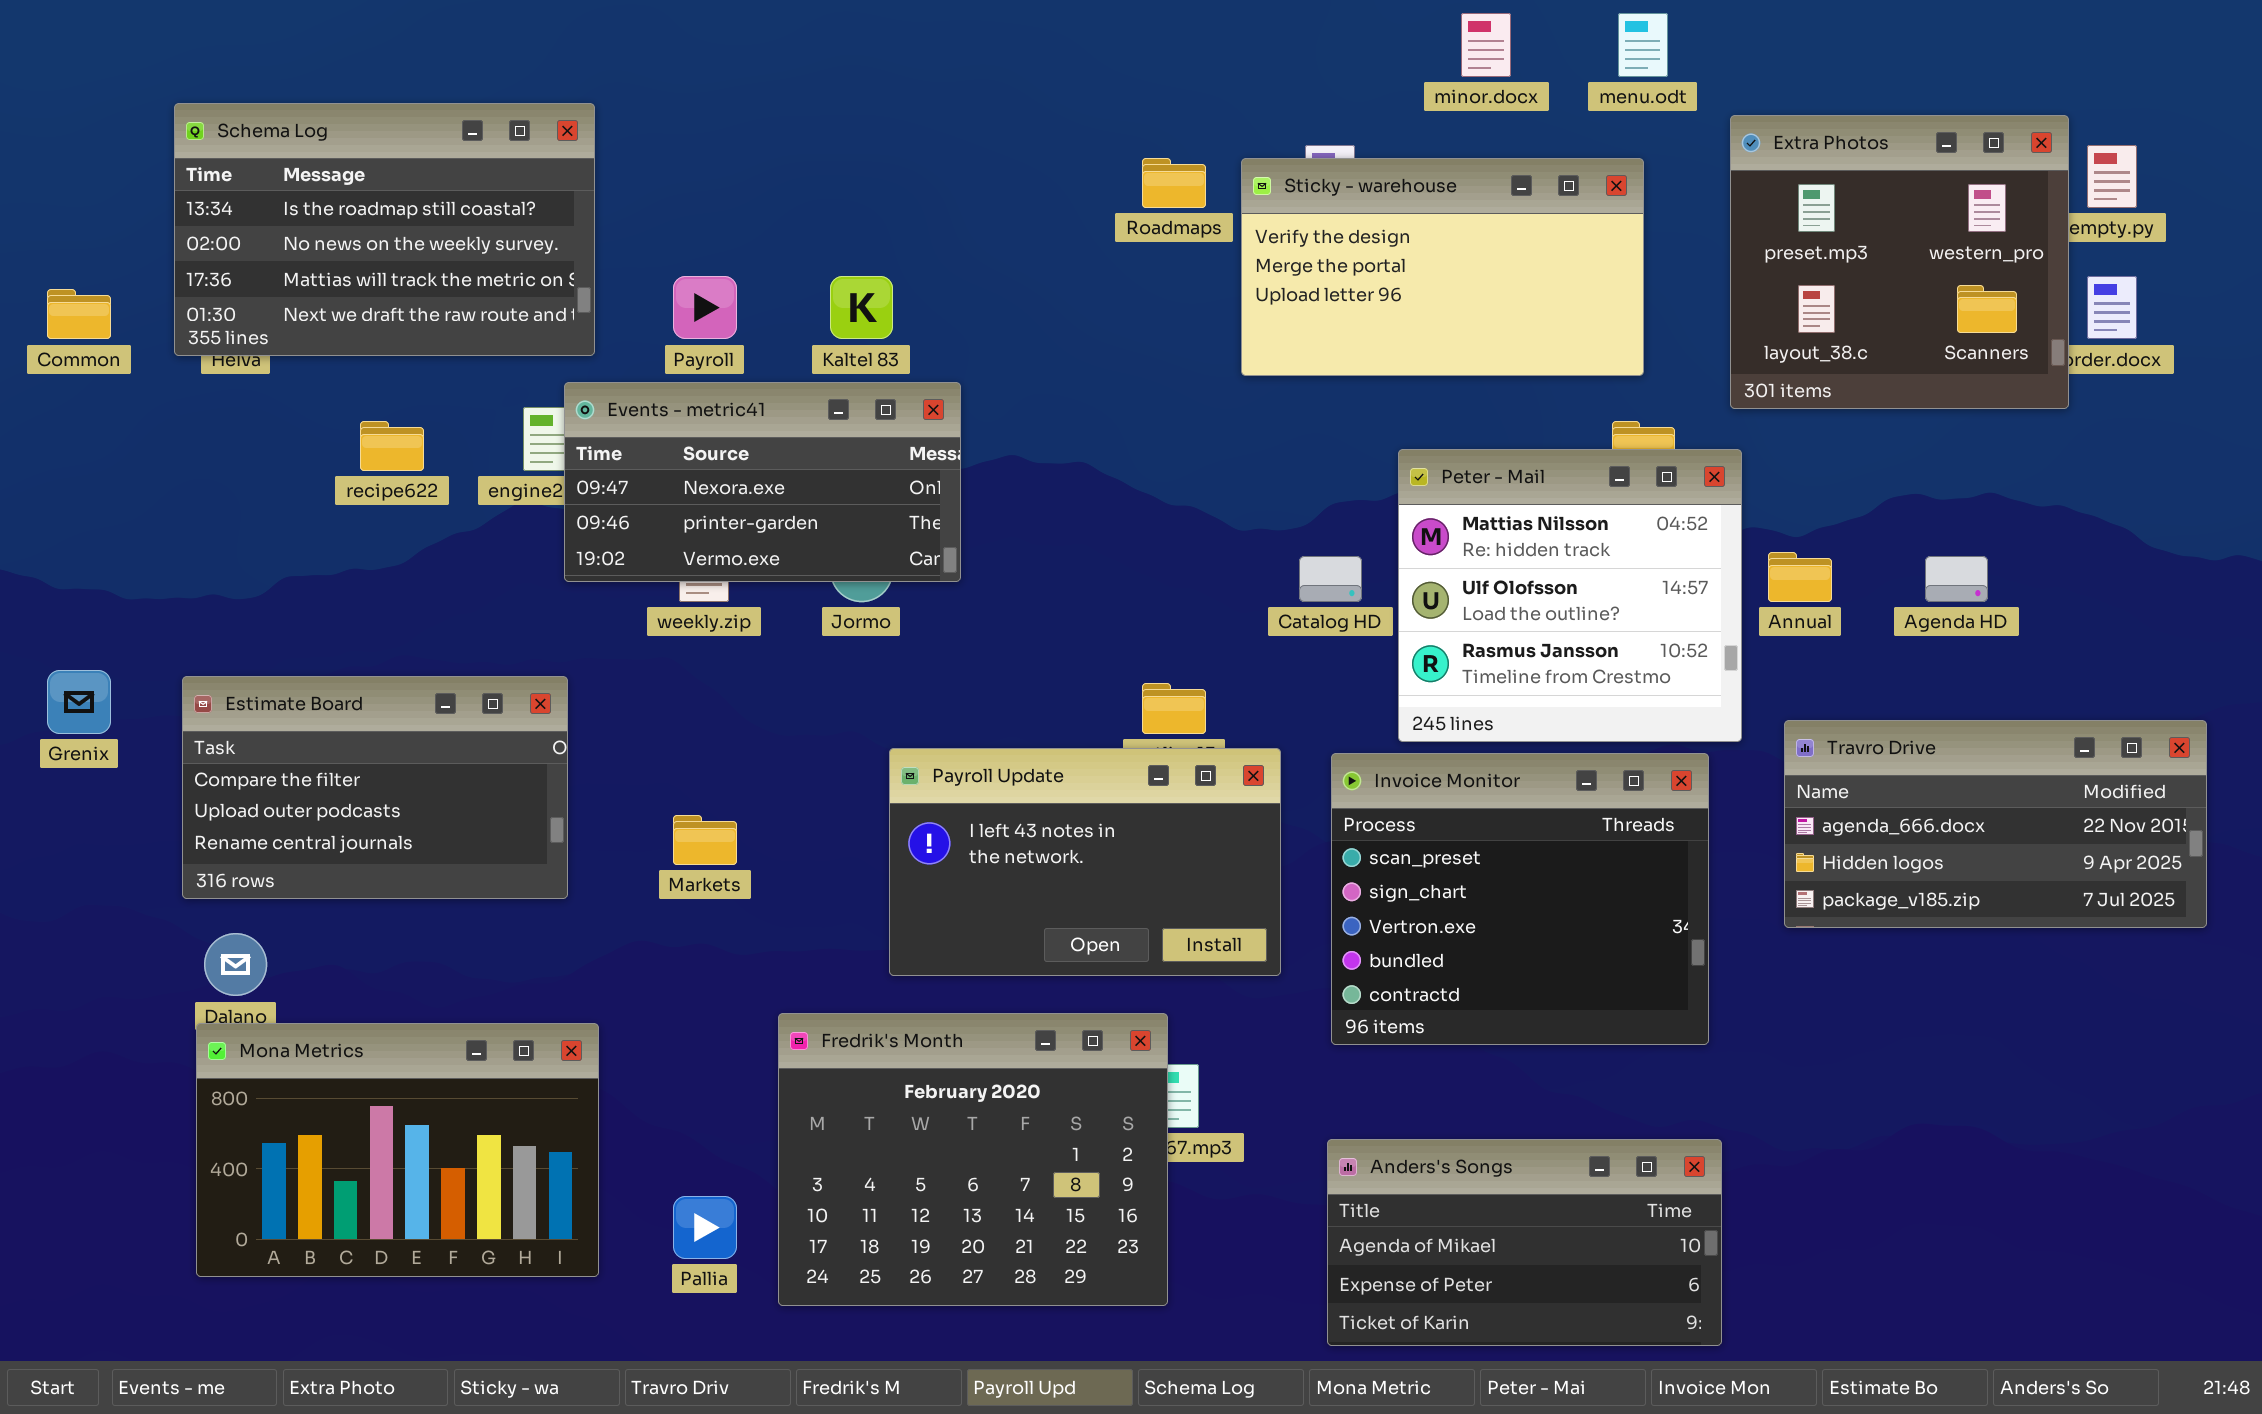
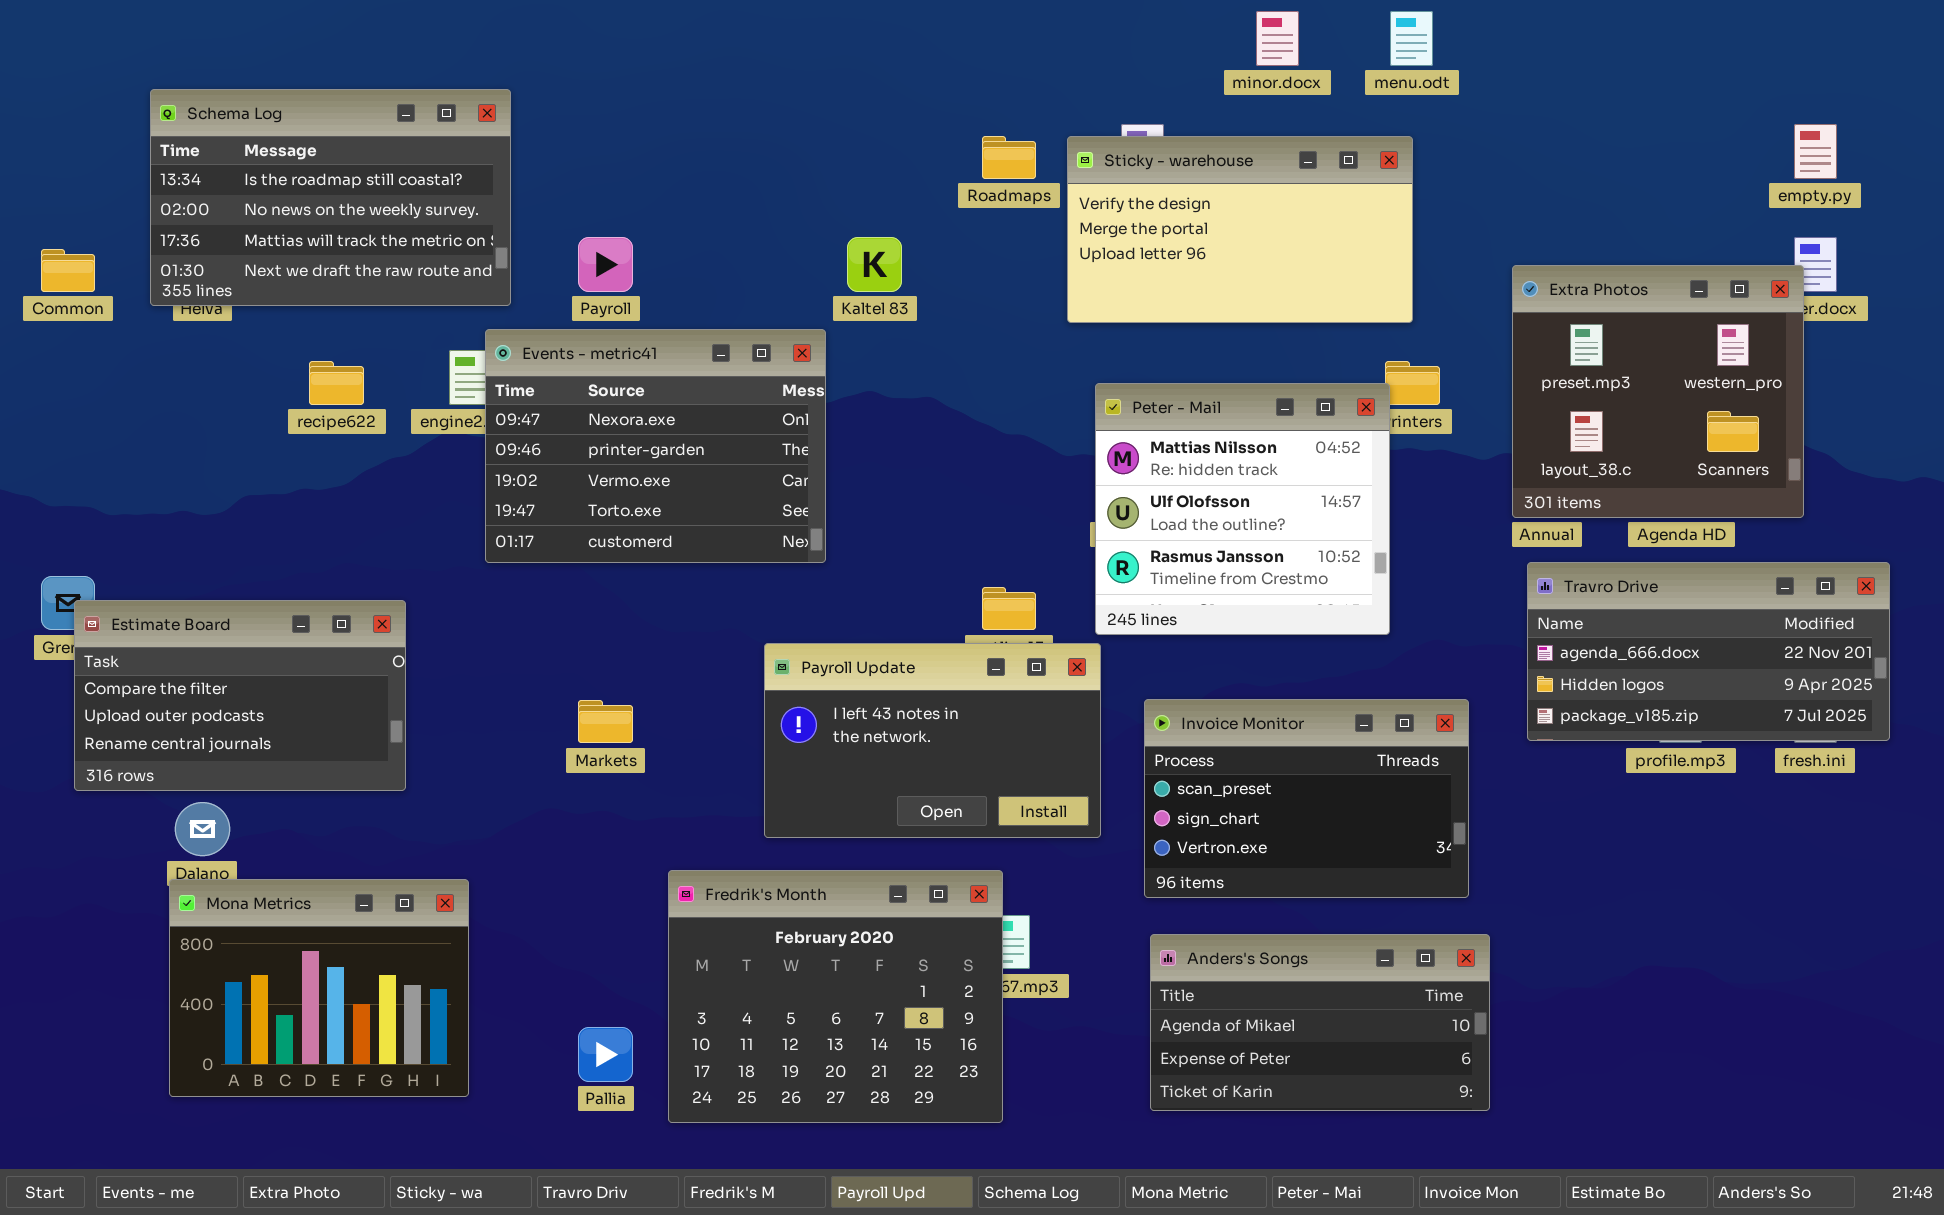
Extra Photos: [1730,115,2069,409] -> [1512,265,1804,518], moved
Kaltel 83: [830,276,893,339] -> [847,237,902,292], moved
Events - metric41: [564,382,961,582] -> [485,329,826,563], resized
Peter - Mail: [1398,449,1742,742] -> [1095,383,1390,635], moved
Estimate Board: [182,676,568,899] -> [74,600,406,791], moved
Travro Drive: [1784,720,2207,928] -> [1527,562,1890,741], moved
Invoice Monitor: [1331,753,1709,1045] -> [1144,699,1469,898], resized
Mona Metrics: [196,1023,599,1277] -> [169,879,469,1097], resized
Anders's Songs: [1327,1139,1722,1346] -> [1150,934,1490,1111], moved

